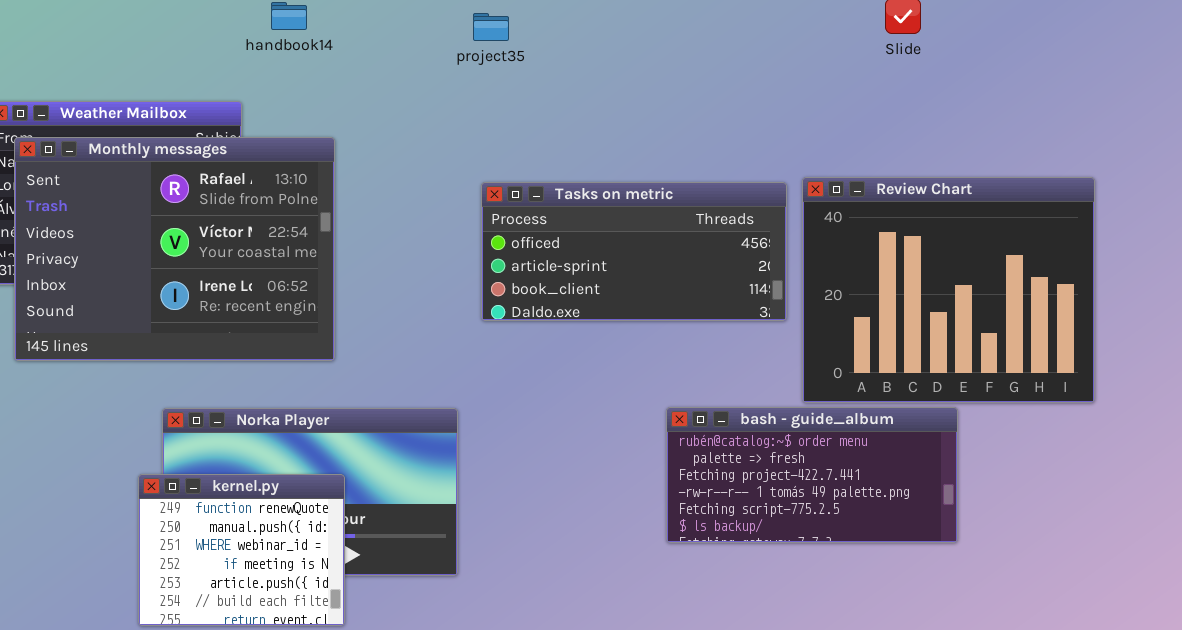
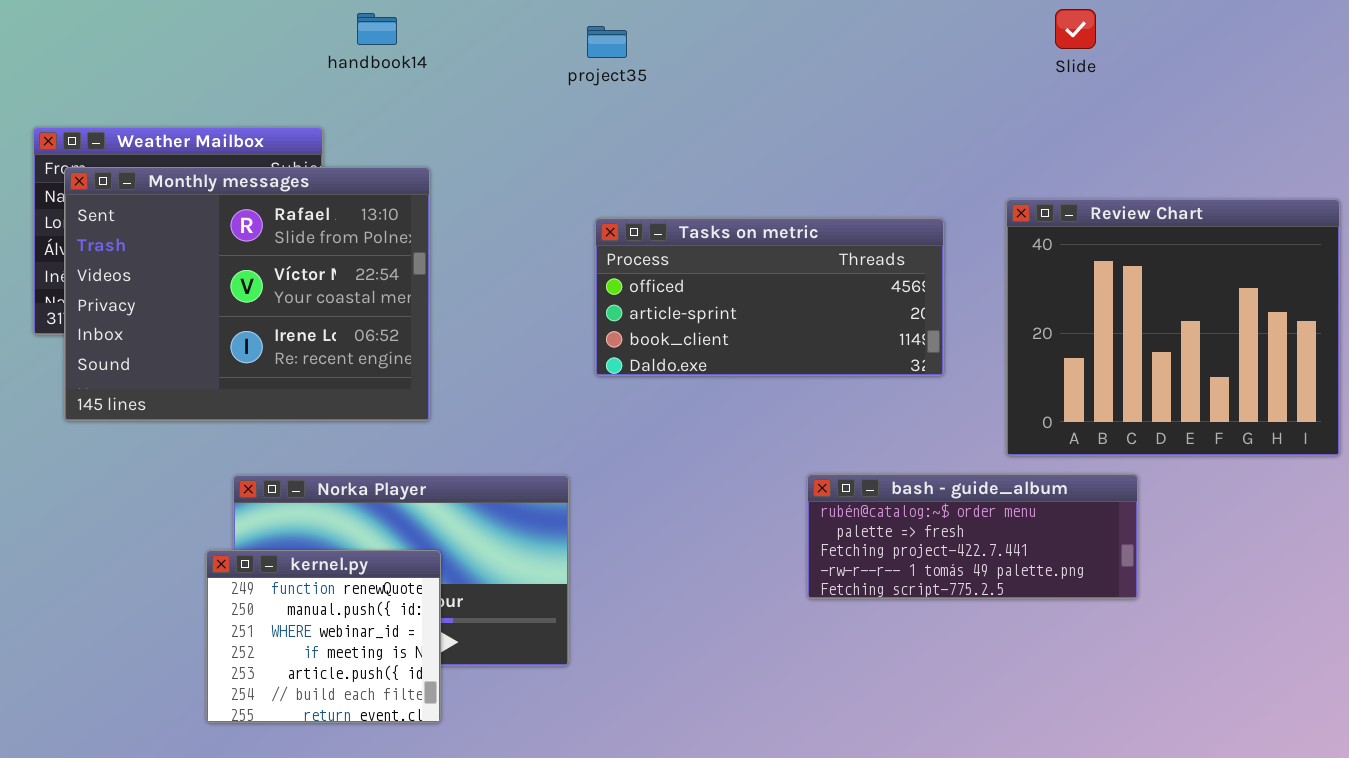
Review Chart: [802,177,1095,403] -> [1006,199,1340,456], moved
bash - guide_album: [666,407,958,543] -> [807,474,1138,599], resized

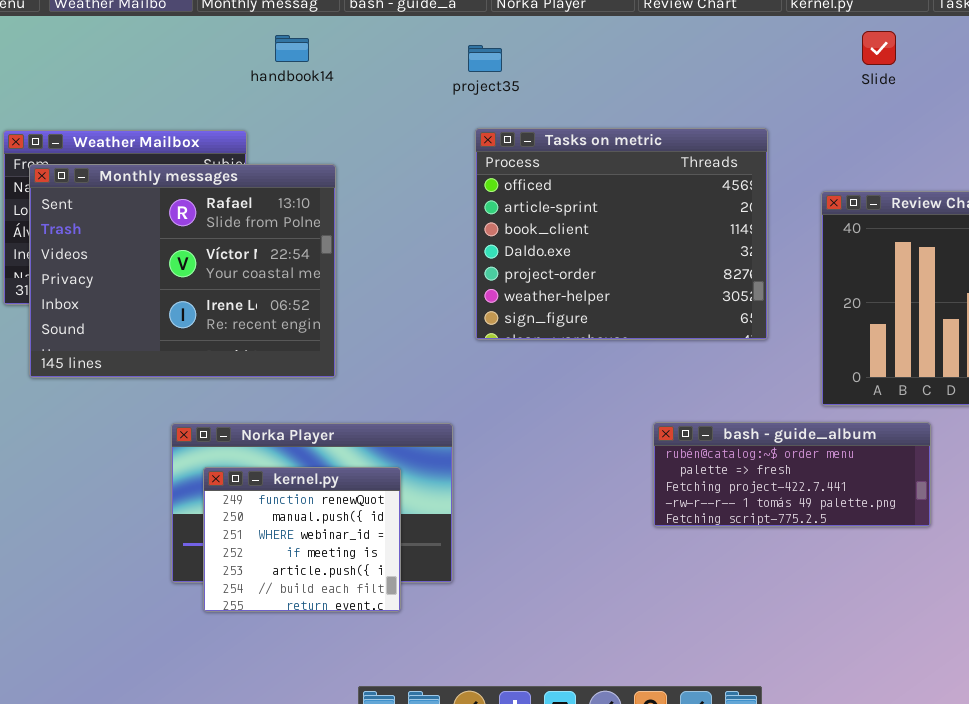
Tasks on metric: [595,218,944,376] -> [475,128,768,340], resized
kernel.py: [206,550,441,723] -> [203,467,401,612], moved

